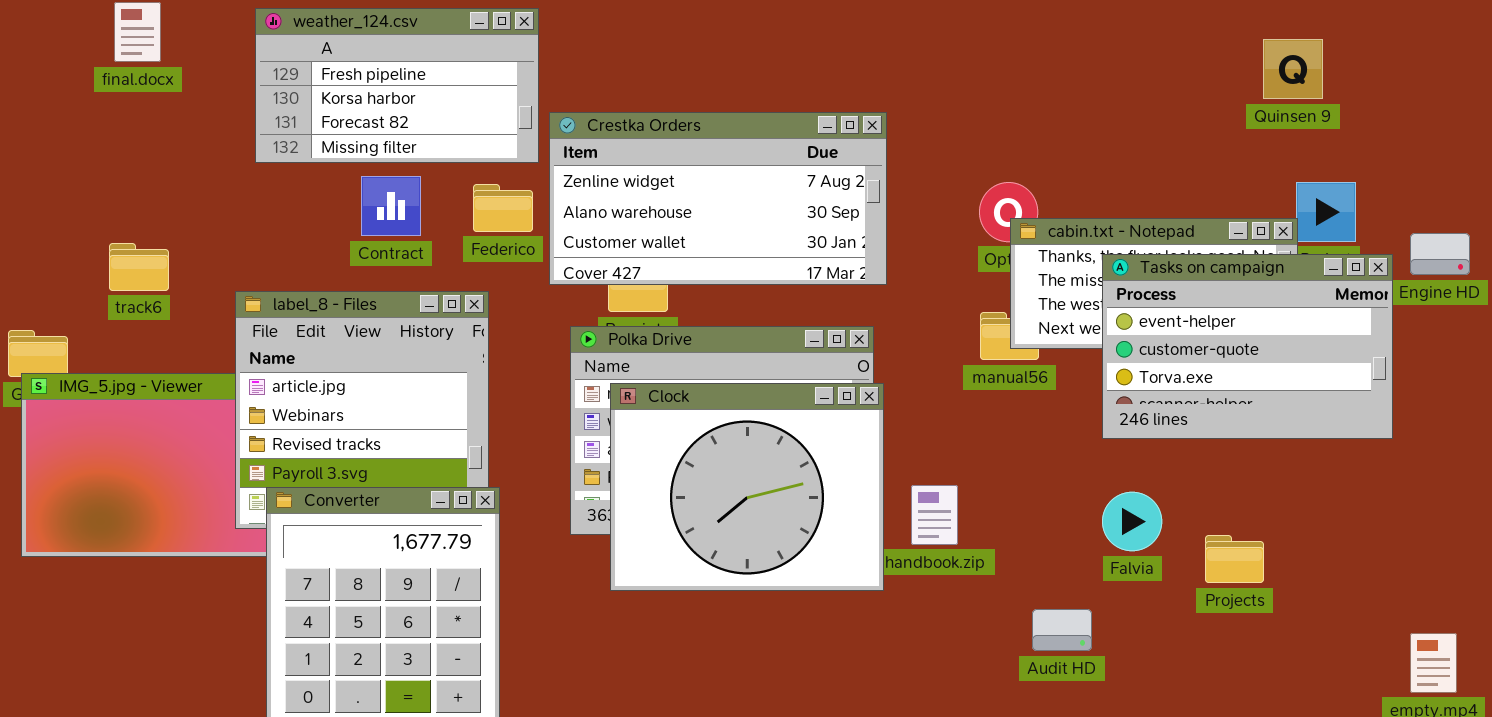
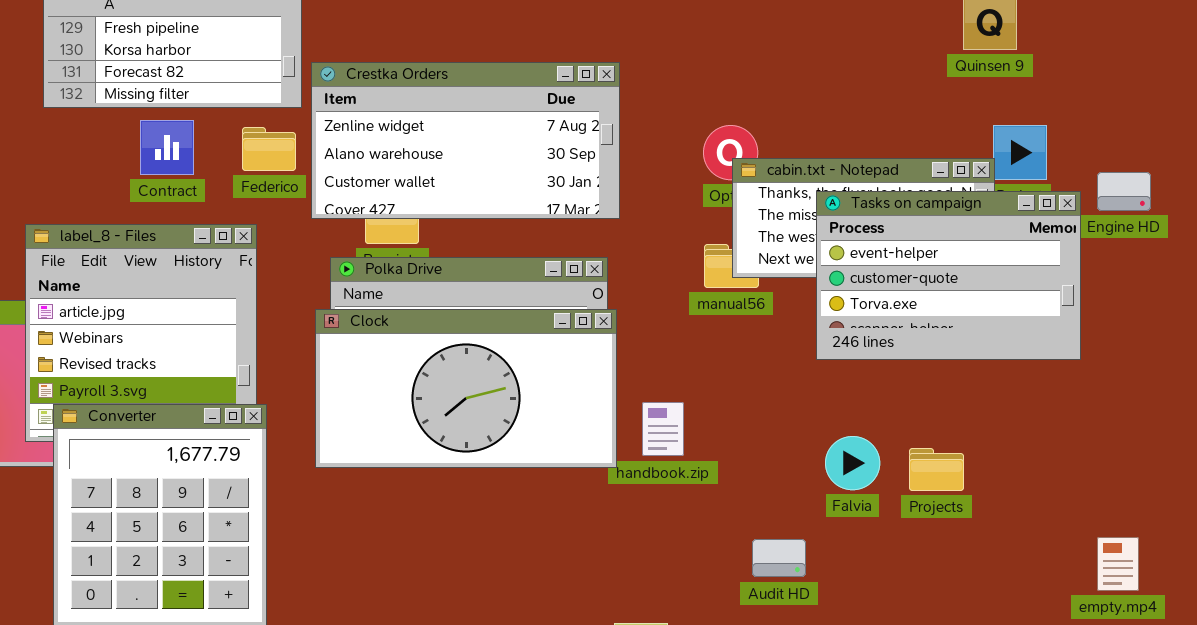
Clock: [610,383,884,591] -> [315,309,617,468], resized
Falvia: [1102,492,1162,551] -> [825,436,880,490], moved
Audit HD: [1032,609,1092,651] -> [752,539,806,577], moved

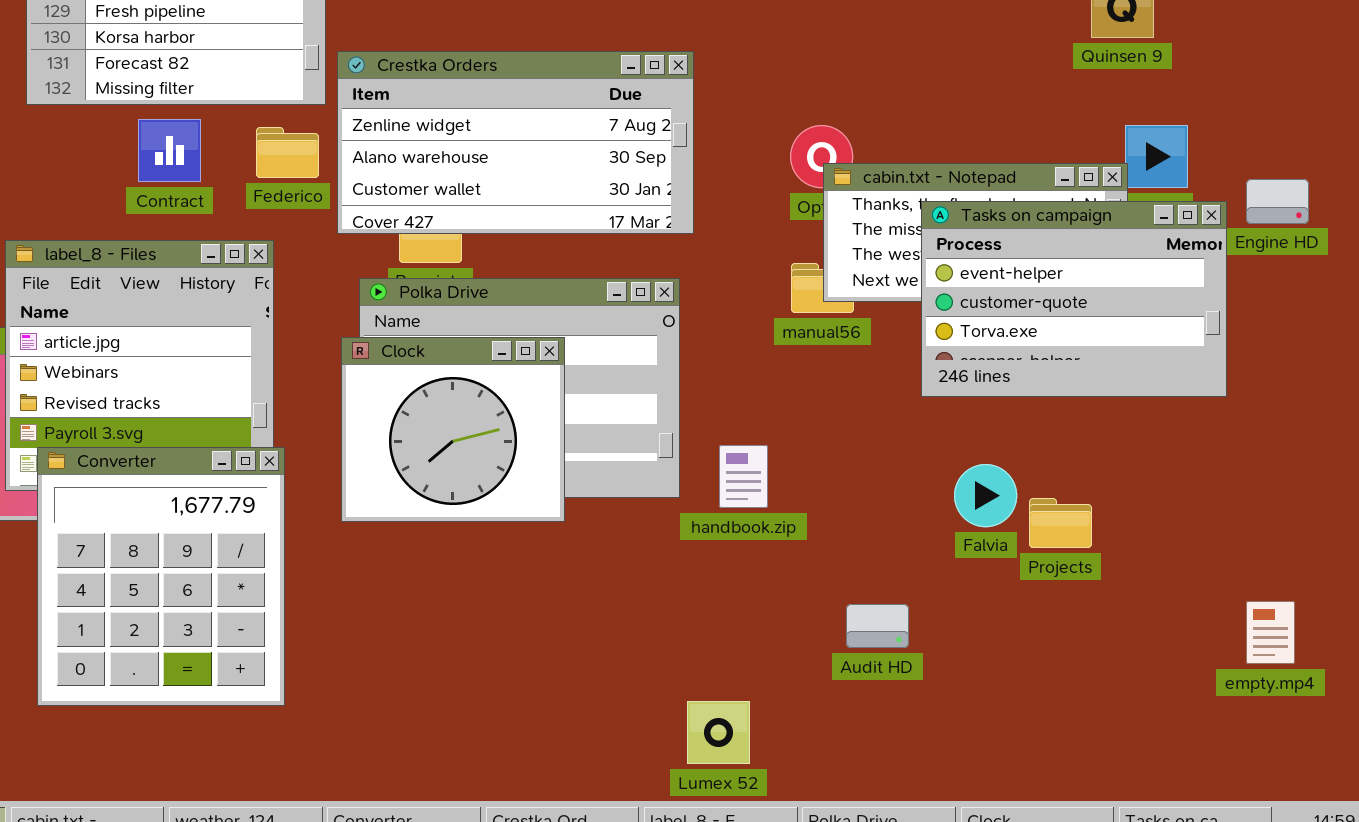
Clock: [315,309,617,468] -> [341,337,565,522], resized
Falvia: [825,436,880,490] -> [954,464,1017,527], moved

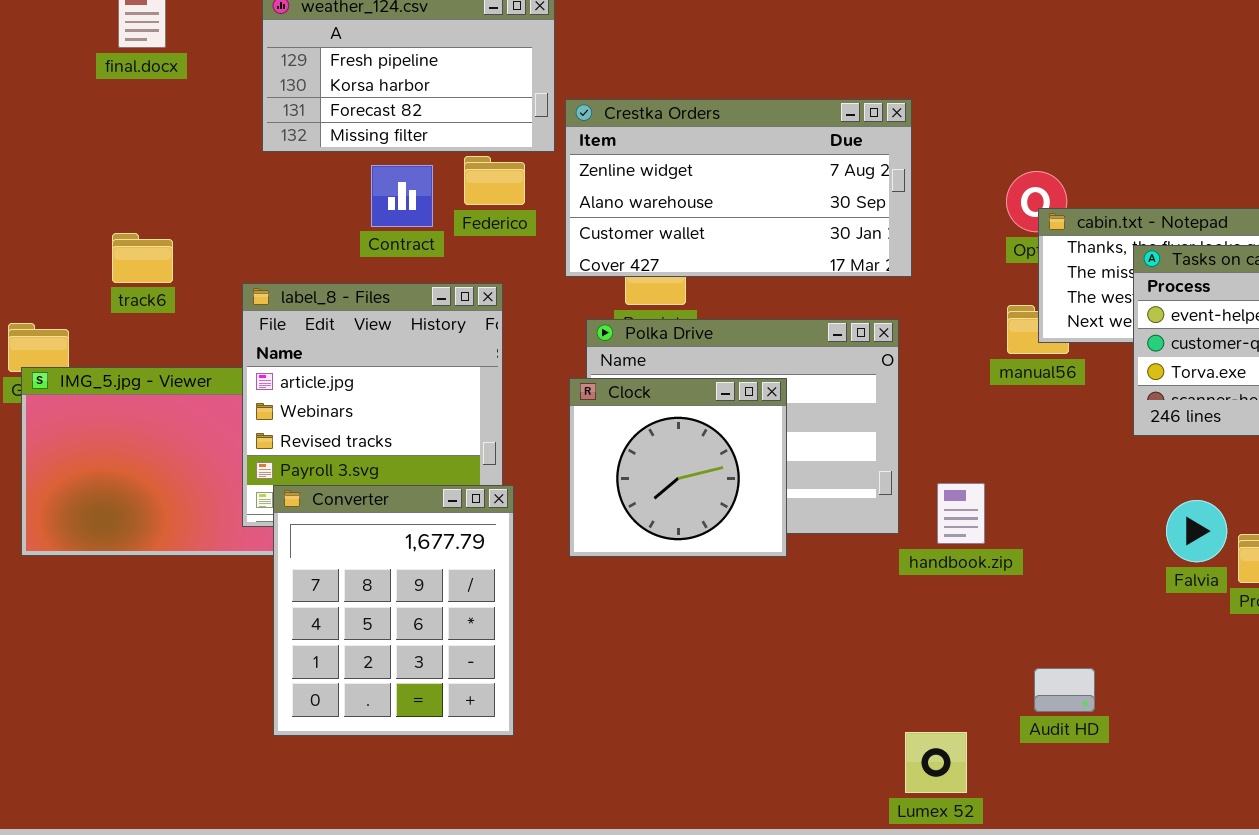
Federico: [256,127,319,178] -> [464,156,525,205], moved
Audit HD: [846,604,909,648] -> [1034,668,1095,712], moved

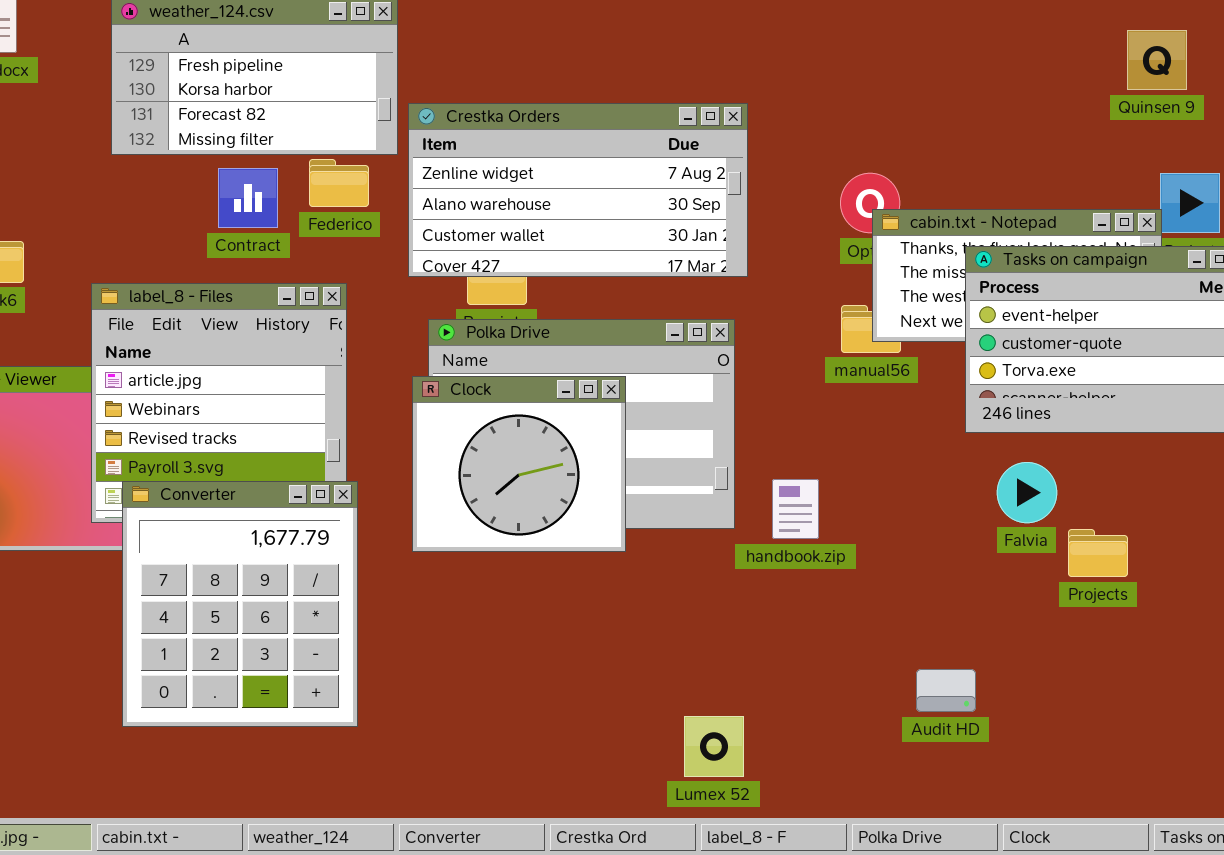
Falvia: [1166,500,1227,562] -> [997,462,1057,523], moved
Audit HD: [1034,668,1095,712] -> [916,669,976,712], moved
Lumex 52: [905,732,967,793] -> [684,716,744,777], moved

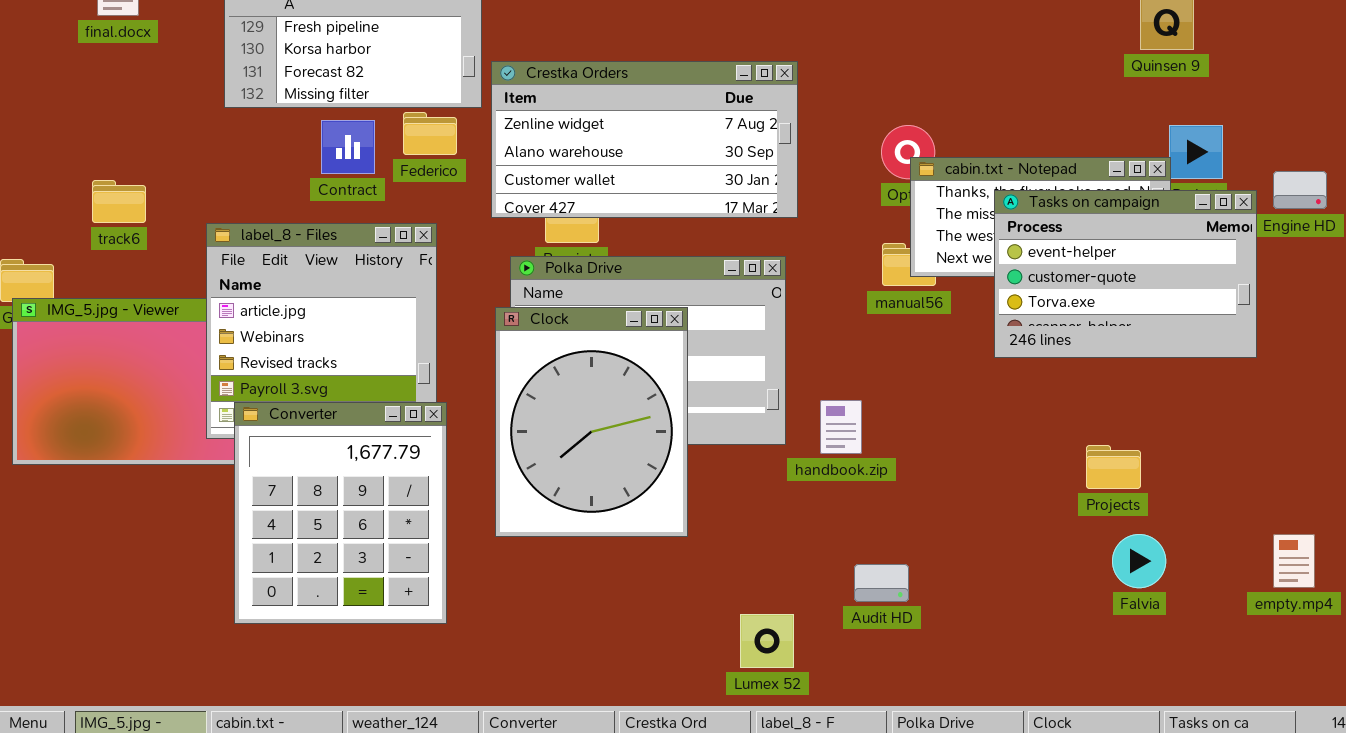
Clock: [412,376,626,552] -> [495,307,688,537], resized
Falvia: [997,462,1057,523] -> [1112,534,1166,588], moved
Audit HD: [916,669,976,712] -> [854,564,909,602], moved

